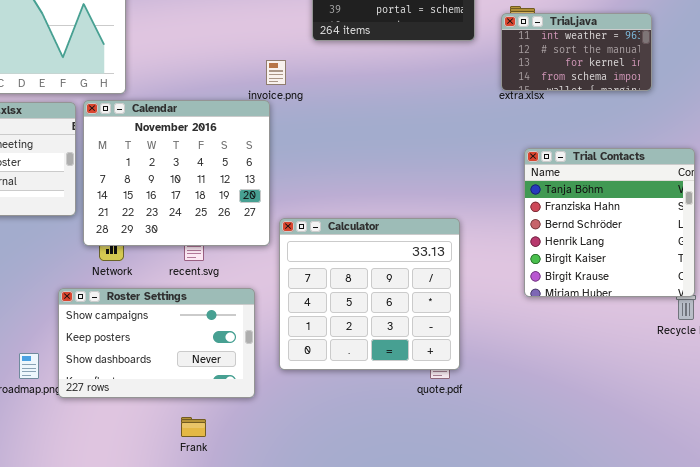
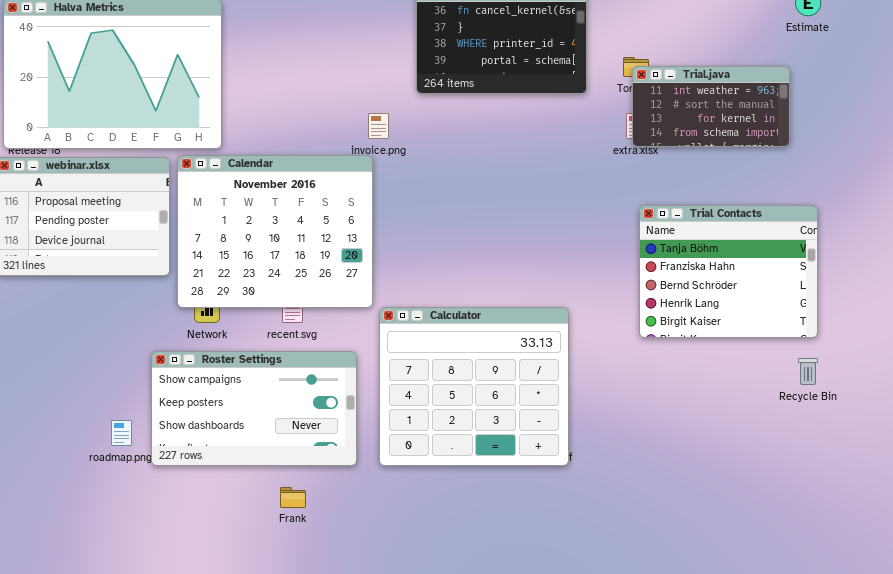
Trial.java: [501,13,652,91] -> [632,66,790,147], moved
Trial Contacts: [524,148,695,297] -> [639,205,818,338], resized
Calculator: [279,218,460,370] -> [379,307,569,466], moved

